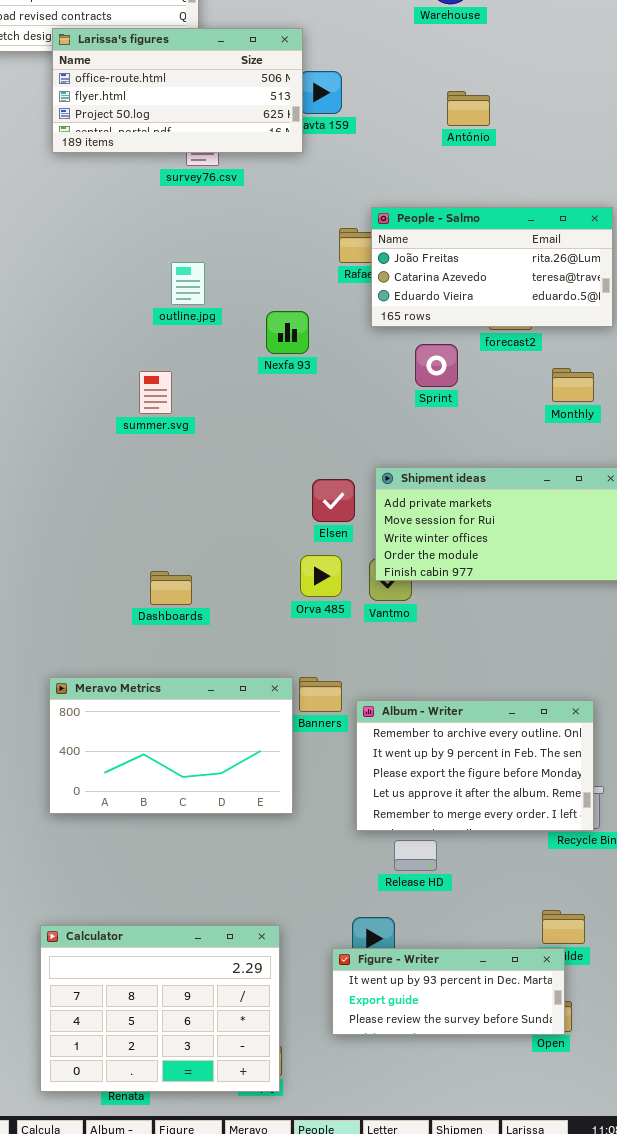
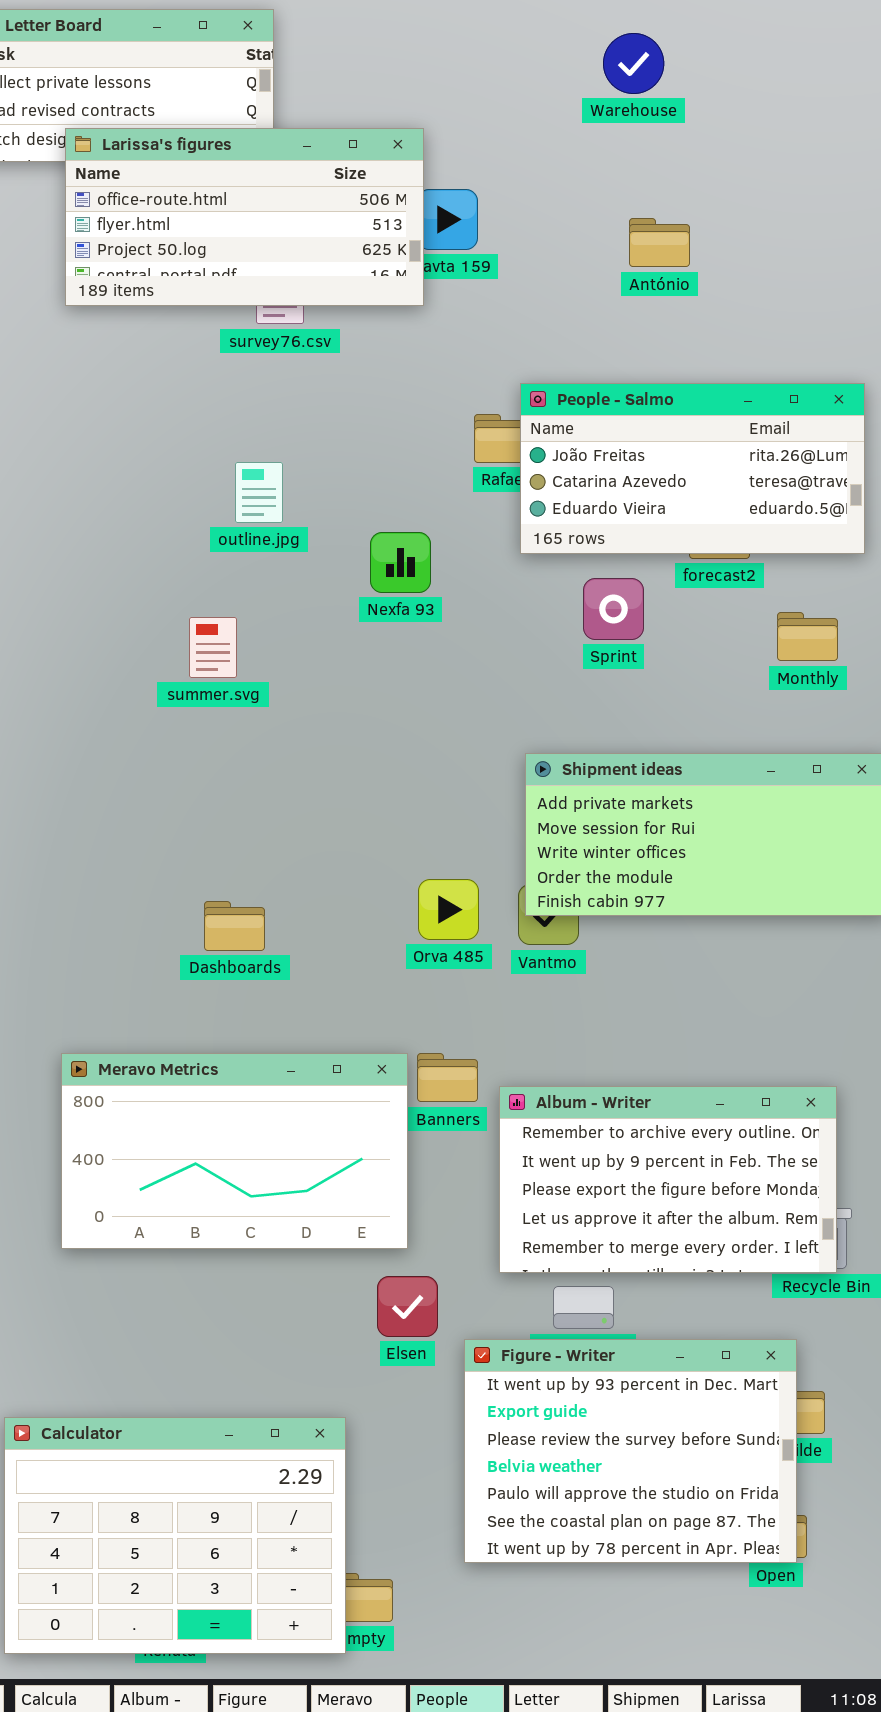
Elsen: [312,479,355,522] -> [377,1276,438,1337], moved
Calculator: [40,925,280,1092] -> [4,1417,346,1654], moved
Figure - Writer: [332,948,565,1035] -> [464,1339,797,1563], resized

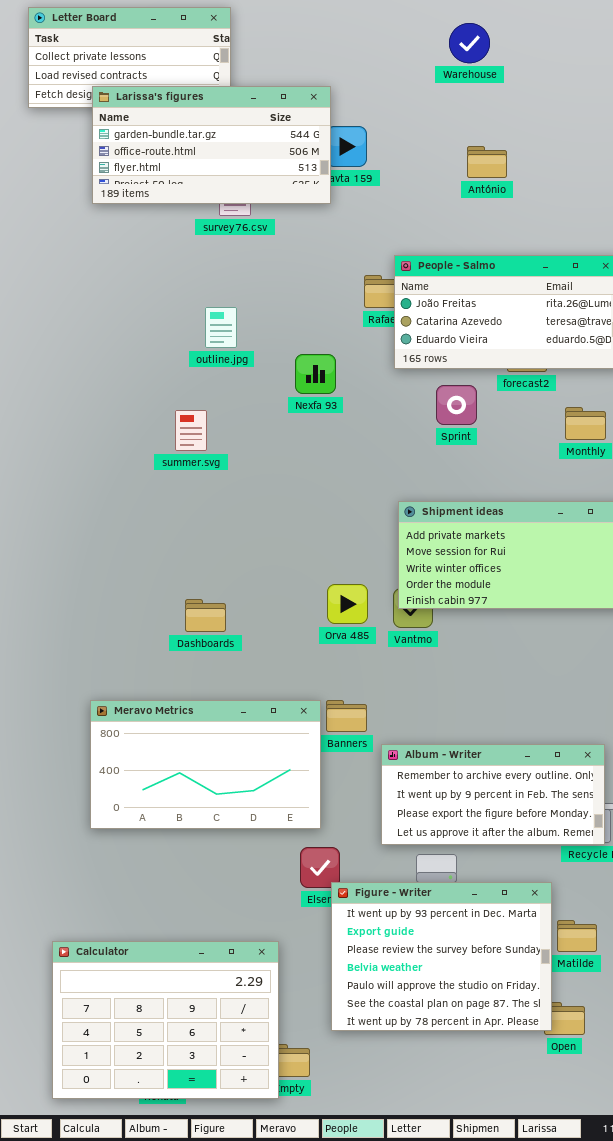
Larissa's figures: [65,128,424,306] -> [92,86,331,204], scrolled up 1 row
Album - Writer: [499,1086,837,1273] -> [381,744,605,845], resized
Figure - Writer: [464,1339,797,1563] -> [331,882,552,1031], moved

